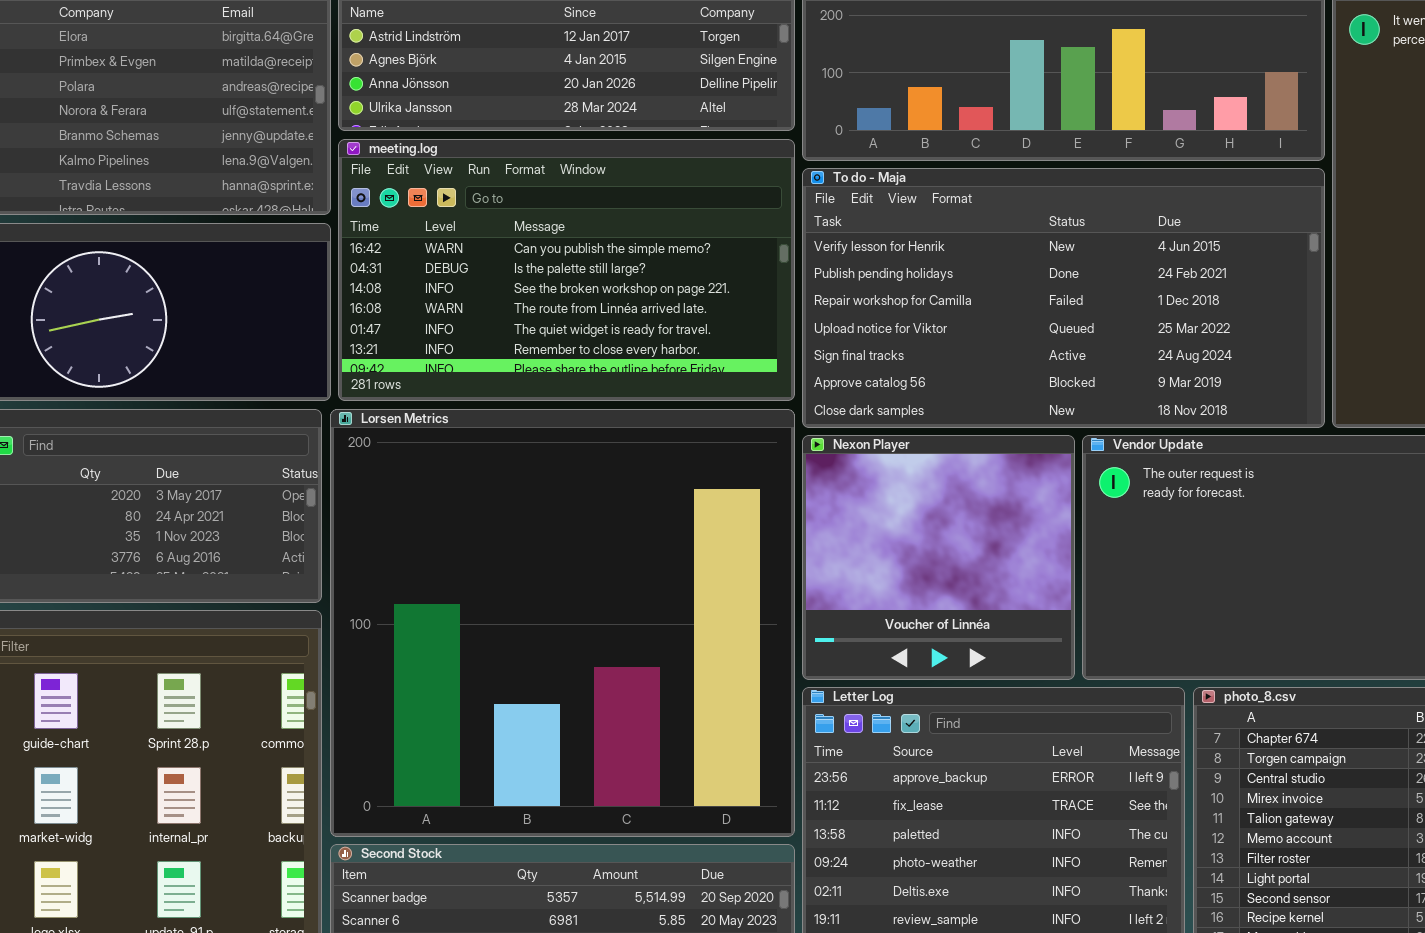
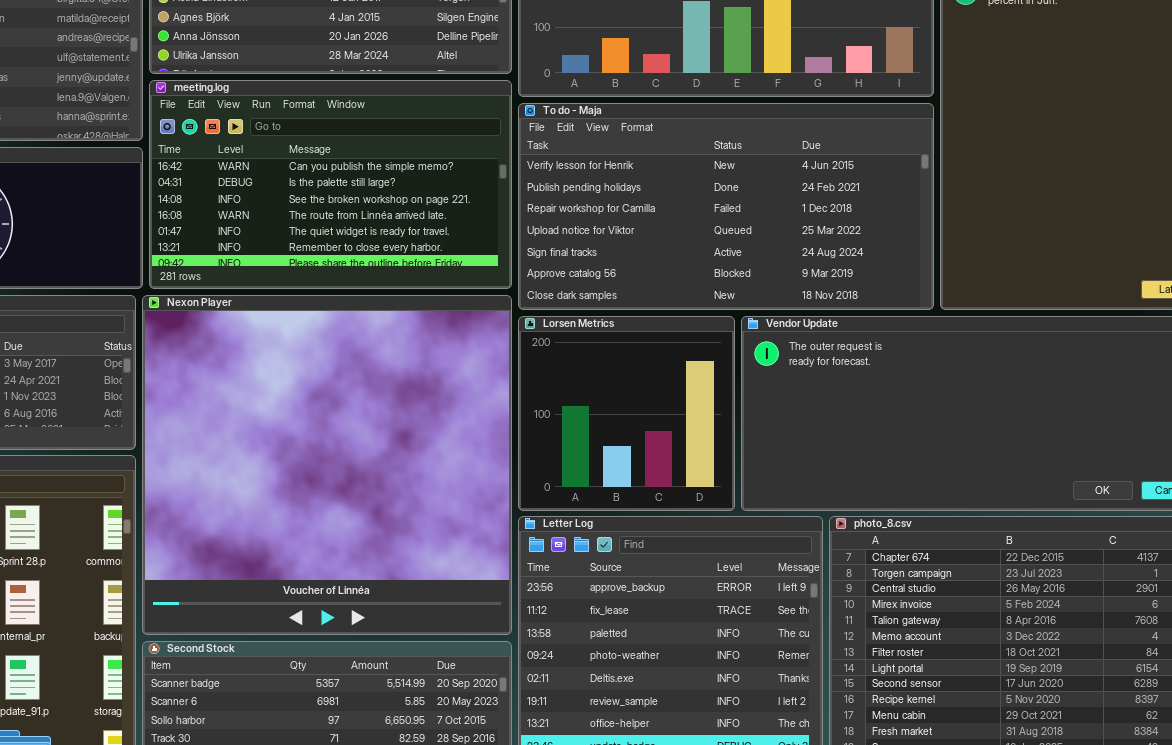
Lorsen Metrics: [330,409,795,837] -> [518,316,735,511], moved, resized
Nexon Player: [802,435,1075,680] -> [142,295,512,635], moved, resized

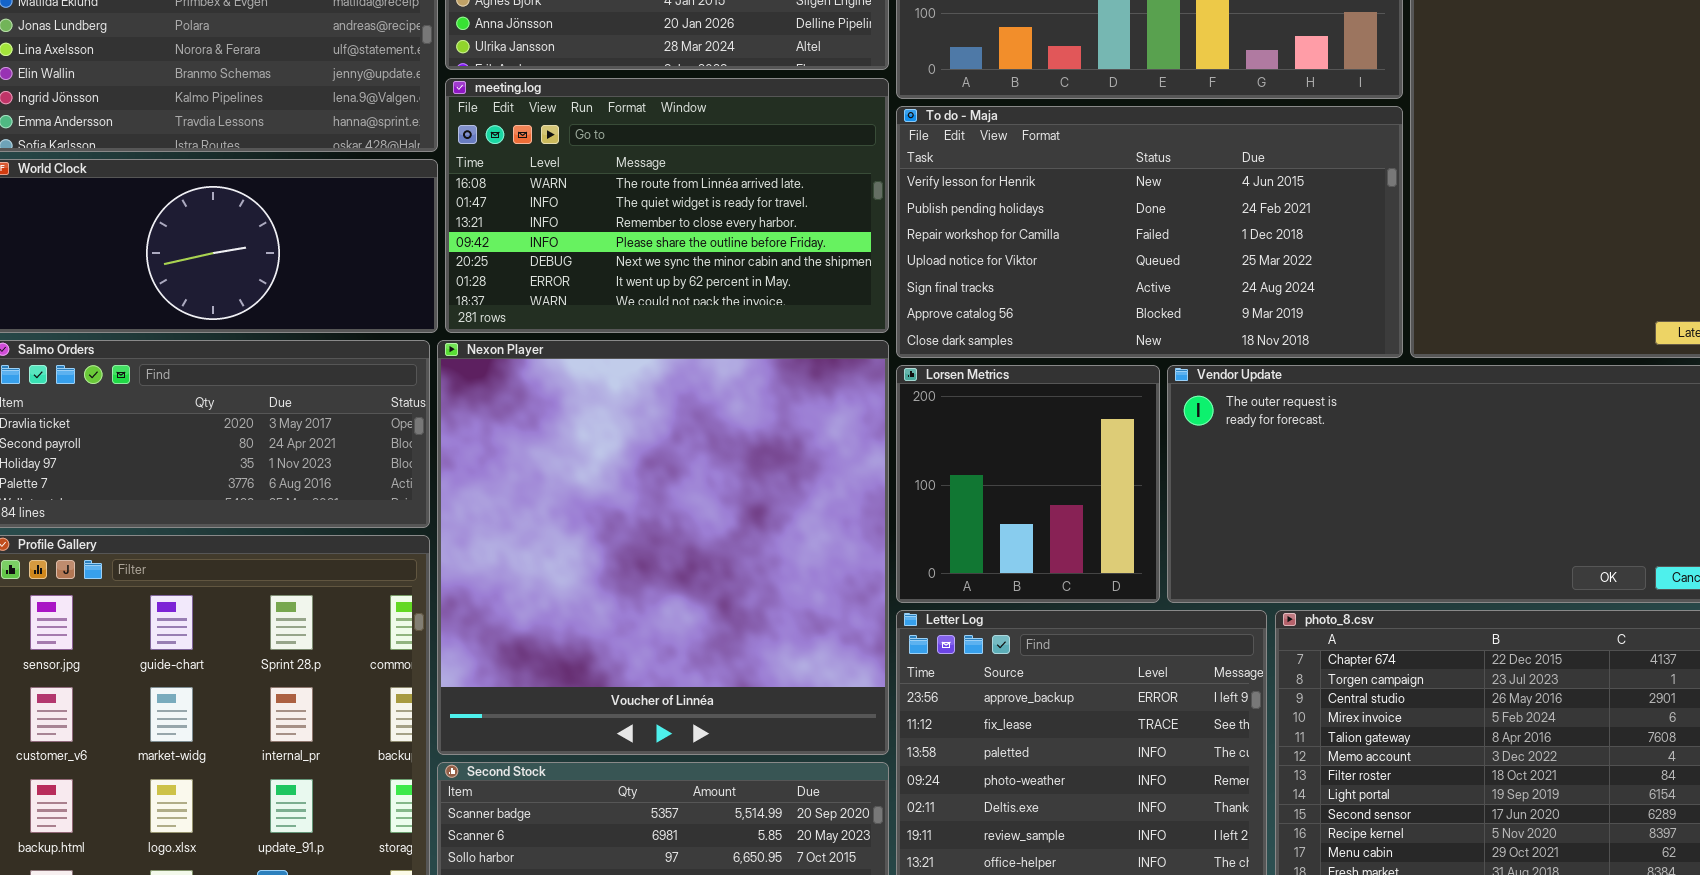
meeting.log: [149,80,512,289] -> [445,78,889,333], scrolled down 3 rows

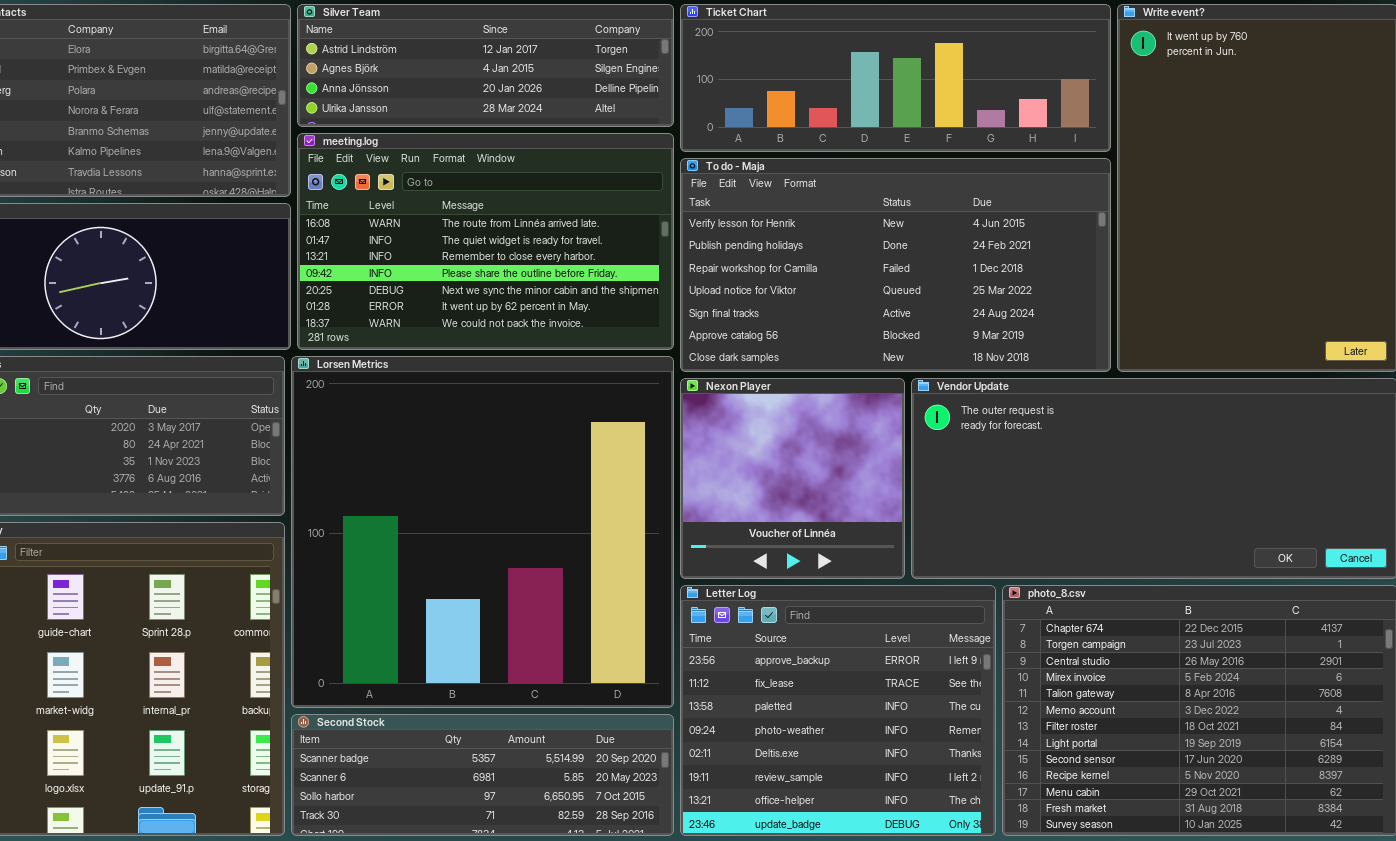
Nexon Player: [437,340,889,755] -> [680,378,905,579], moved, resized
Lorsen Metrics: [896,365,1160,603] -> [291,356,674,708], moved, resized

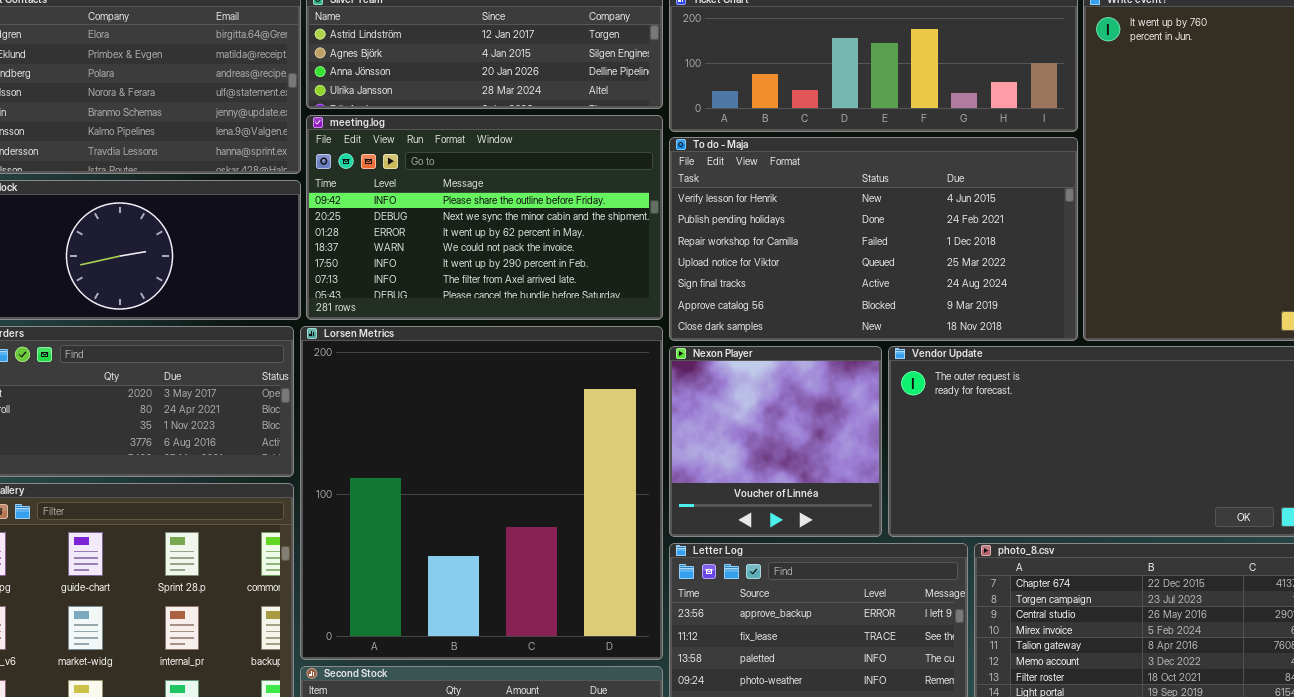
meeting.log: [297,133,674,350] -> [306,115,663,320], scrolled down 3 rows

